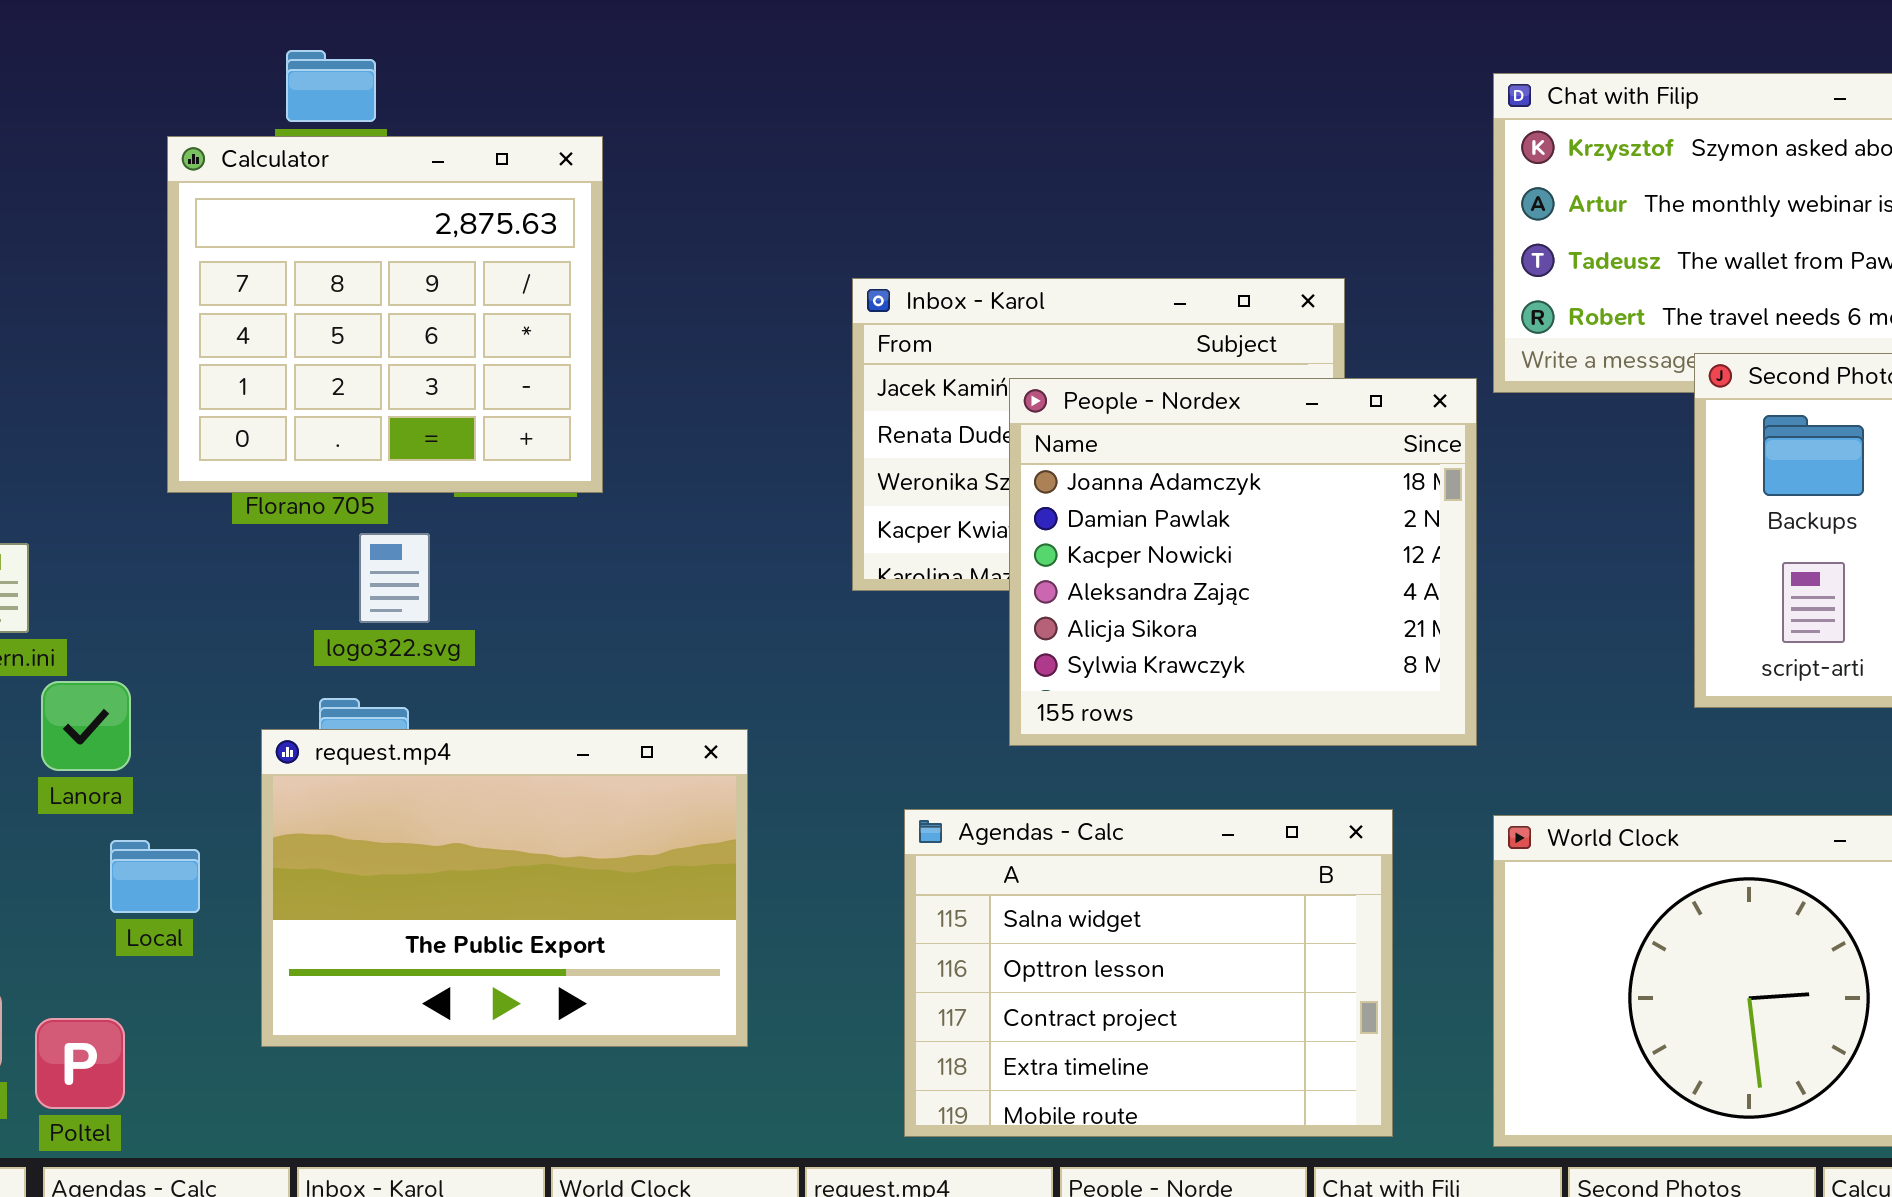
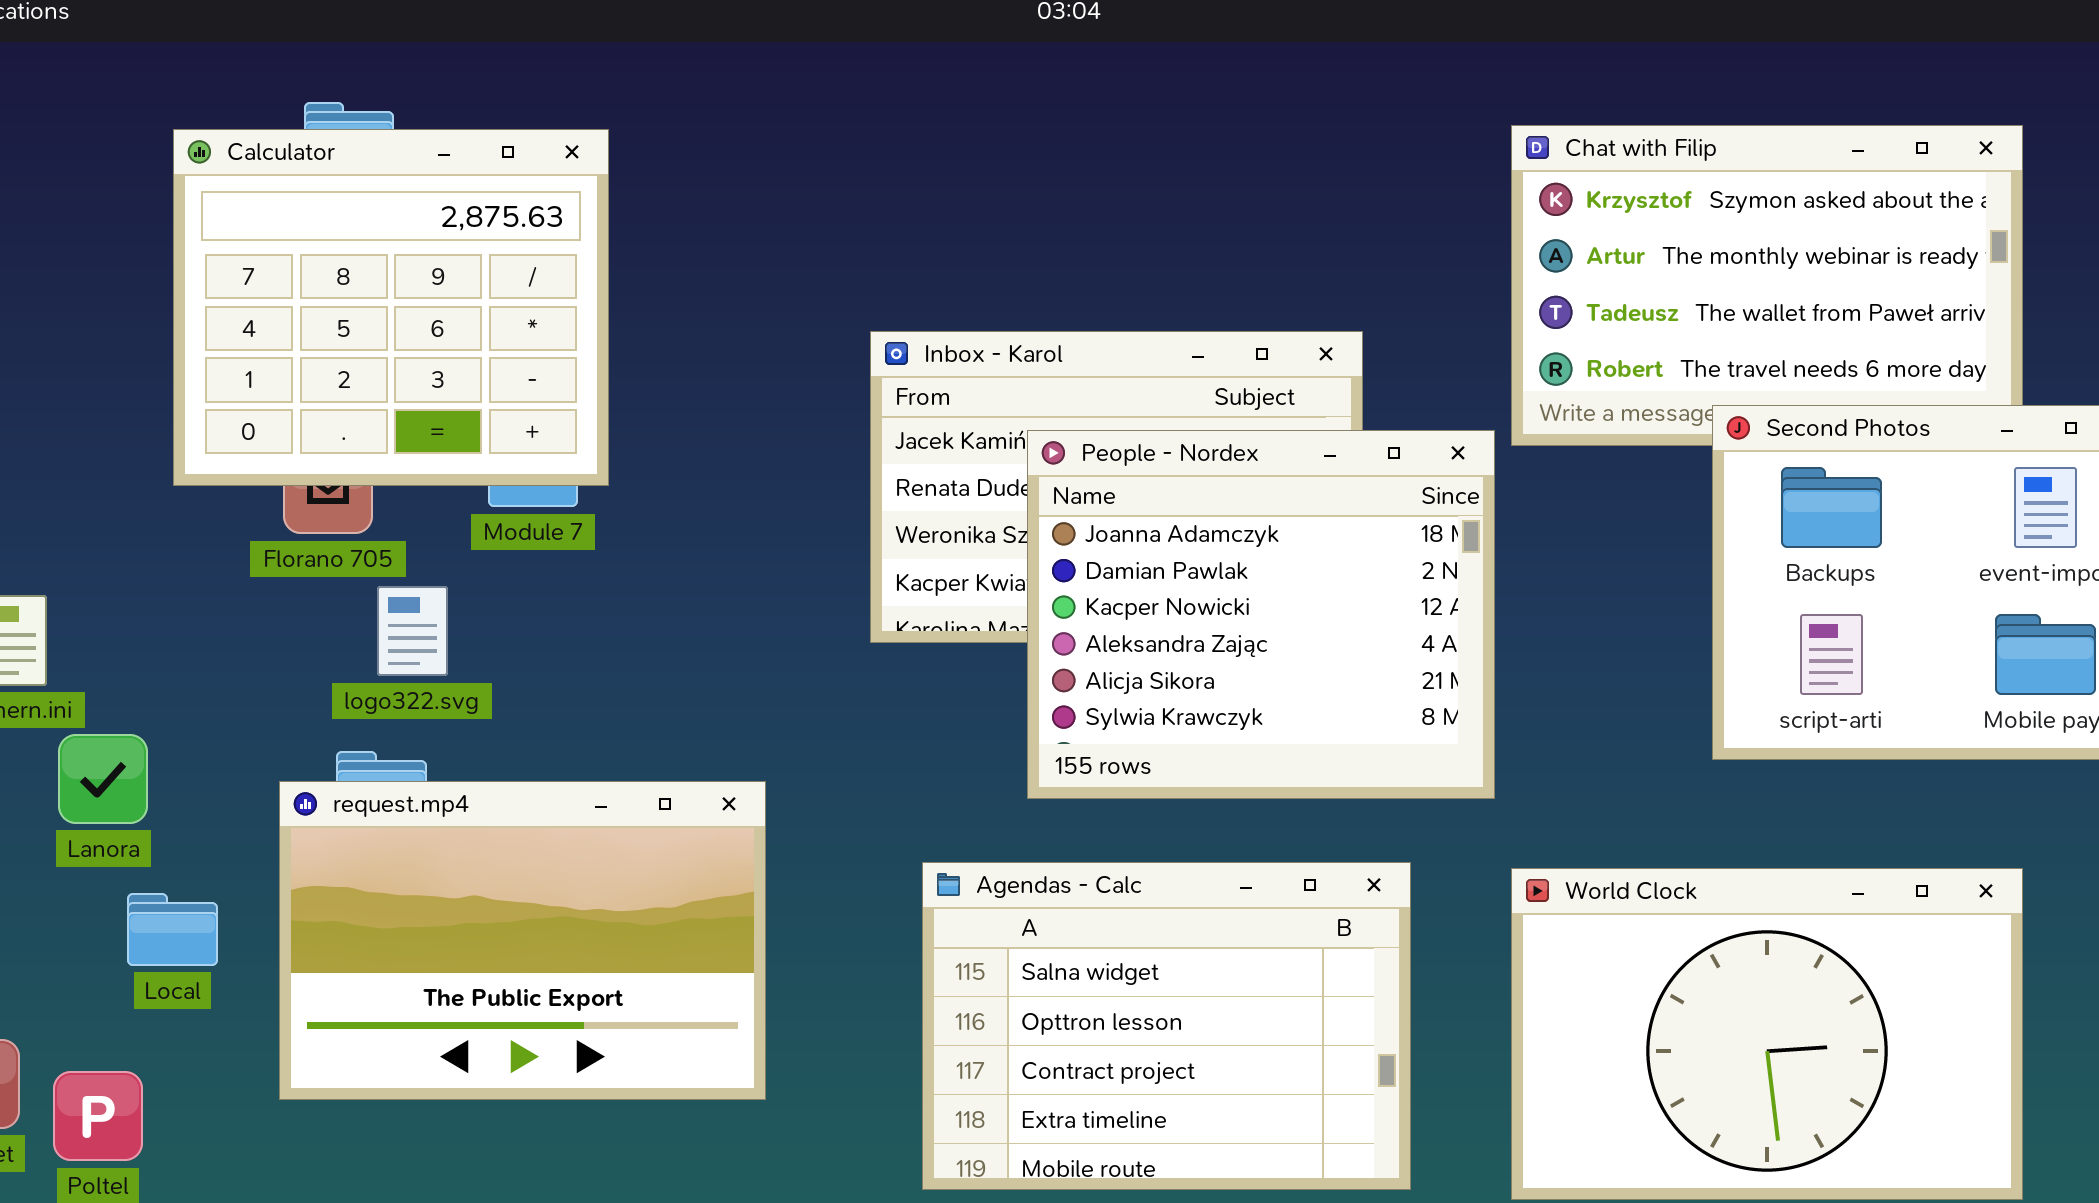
Calculator: [167,136,603,493] -> [173,129,609,486], moved

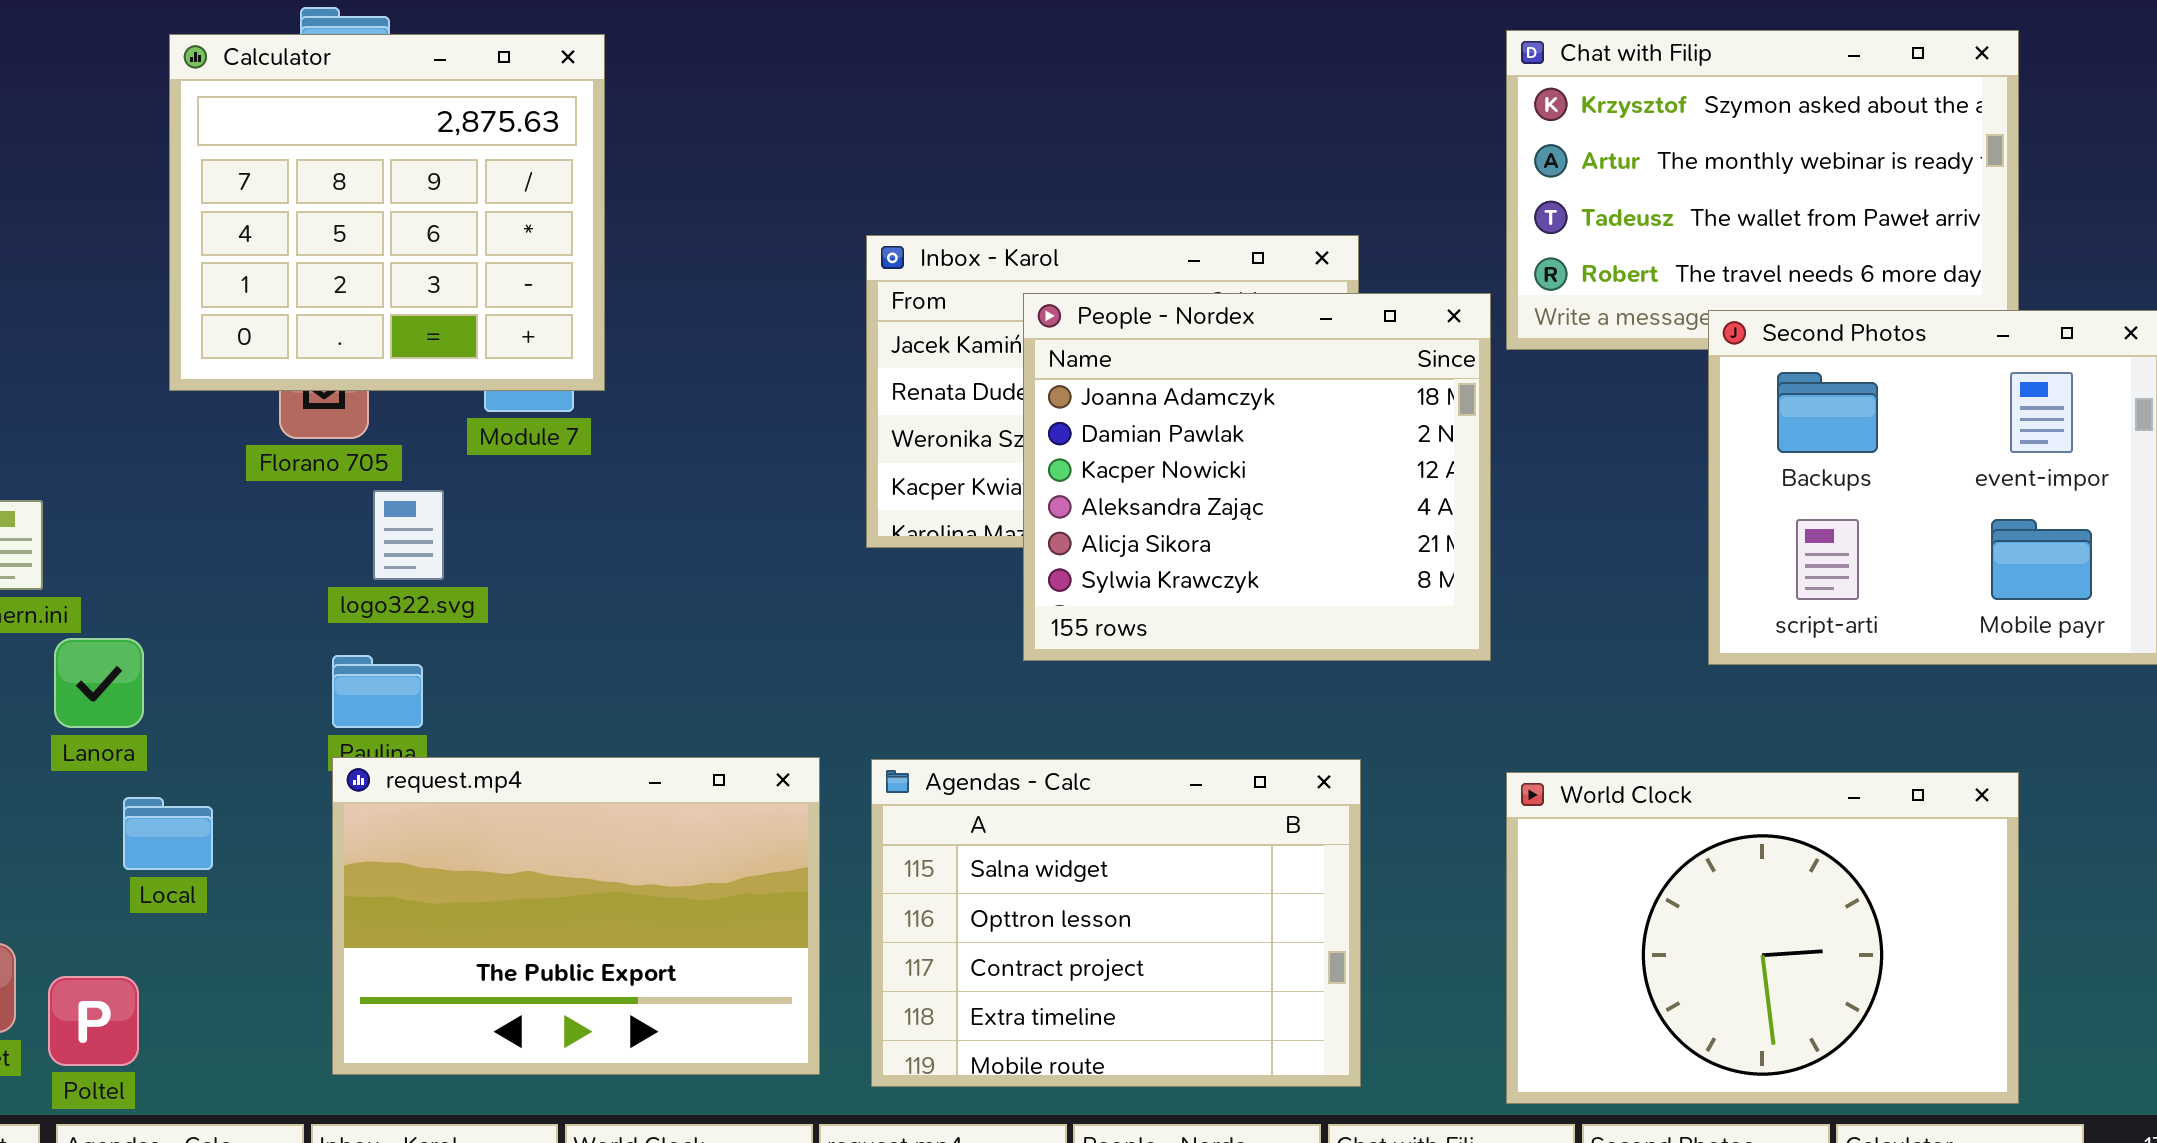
People - Nordex: [1027,430,1495,799] -> [1023,293,1491,661], moved
request.mp4: [279,781,766,1100] -> [332,757,820,1075], moved
Agendas - Calc: [922,862,1411,1190] -> [871,759,1361,1087], moved

